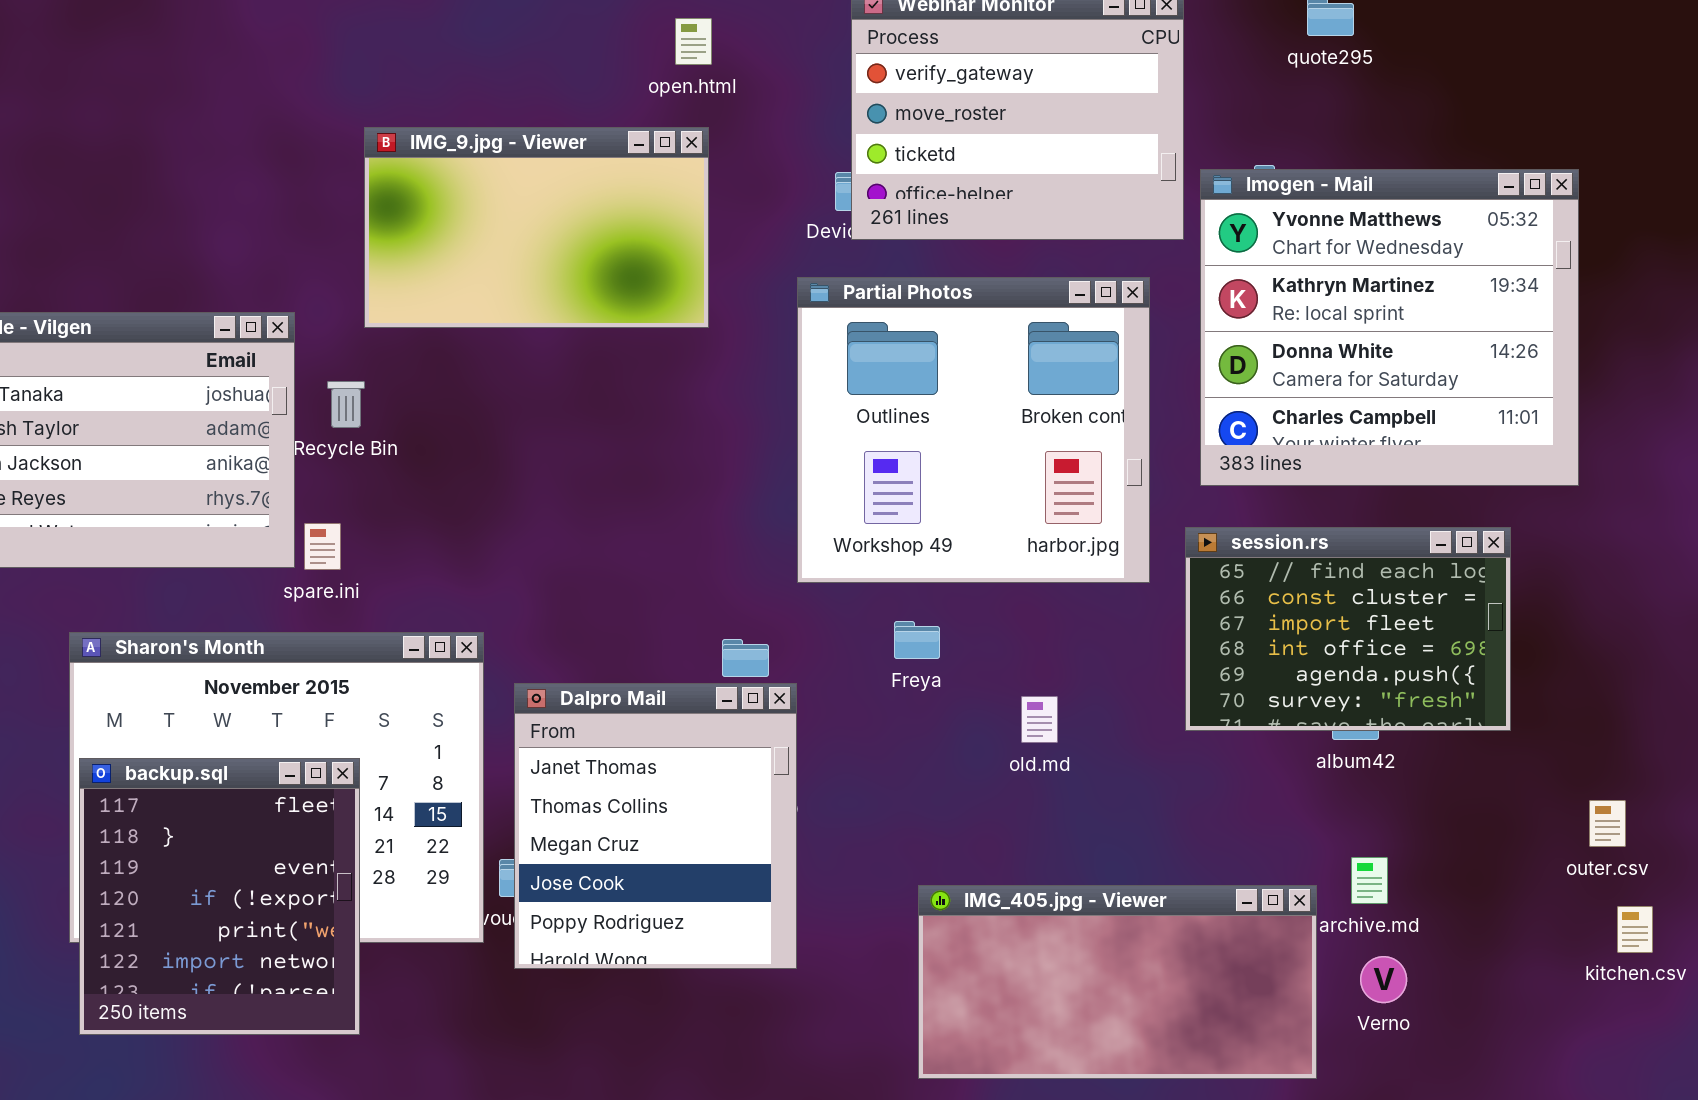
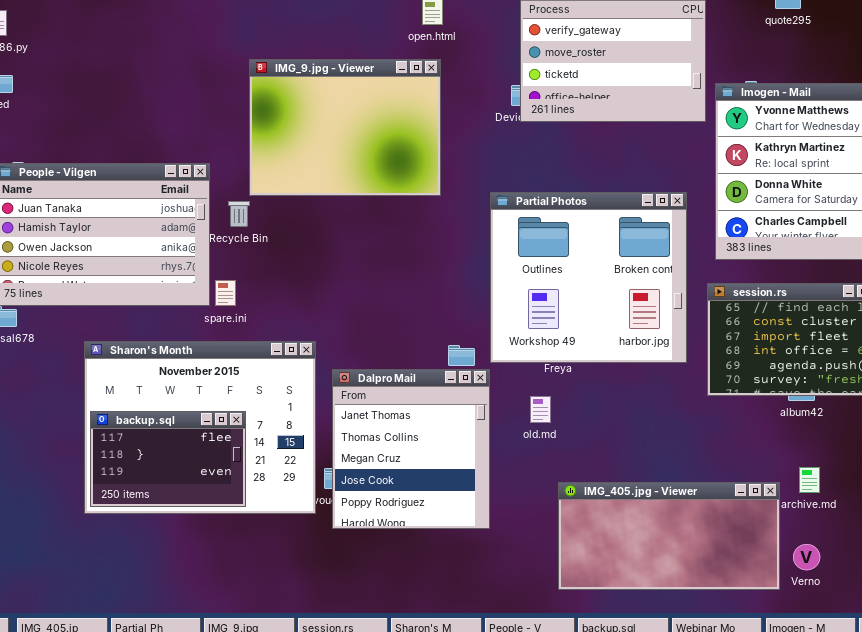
IMG_9.jpg - Viewer: [364,127,709,328] -> [249,59,441,196], resized
Partial Photos: [797,277,1150,583] -> [490,192,687,363], moved
old.md: [1021,696,1058,743] -> [530,396,551,423], moved
backup.sql: [79,758,360,1035] -> [90,411,246,507], resized
Verno: [1360,956,1407,1003] -> [793,544,820,570], moved

